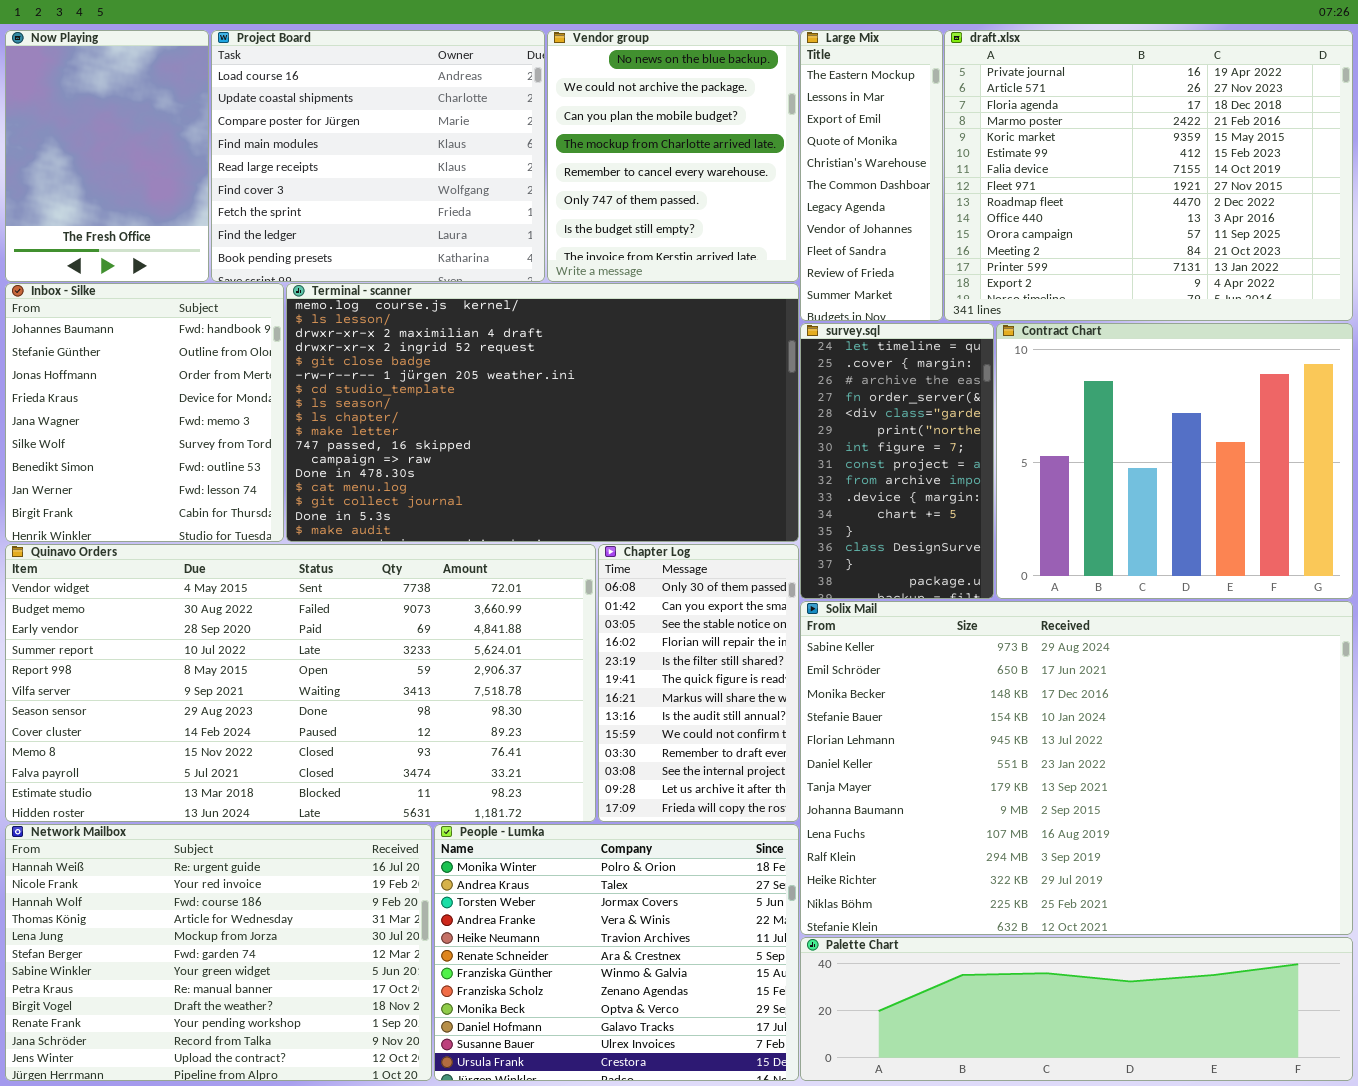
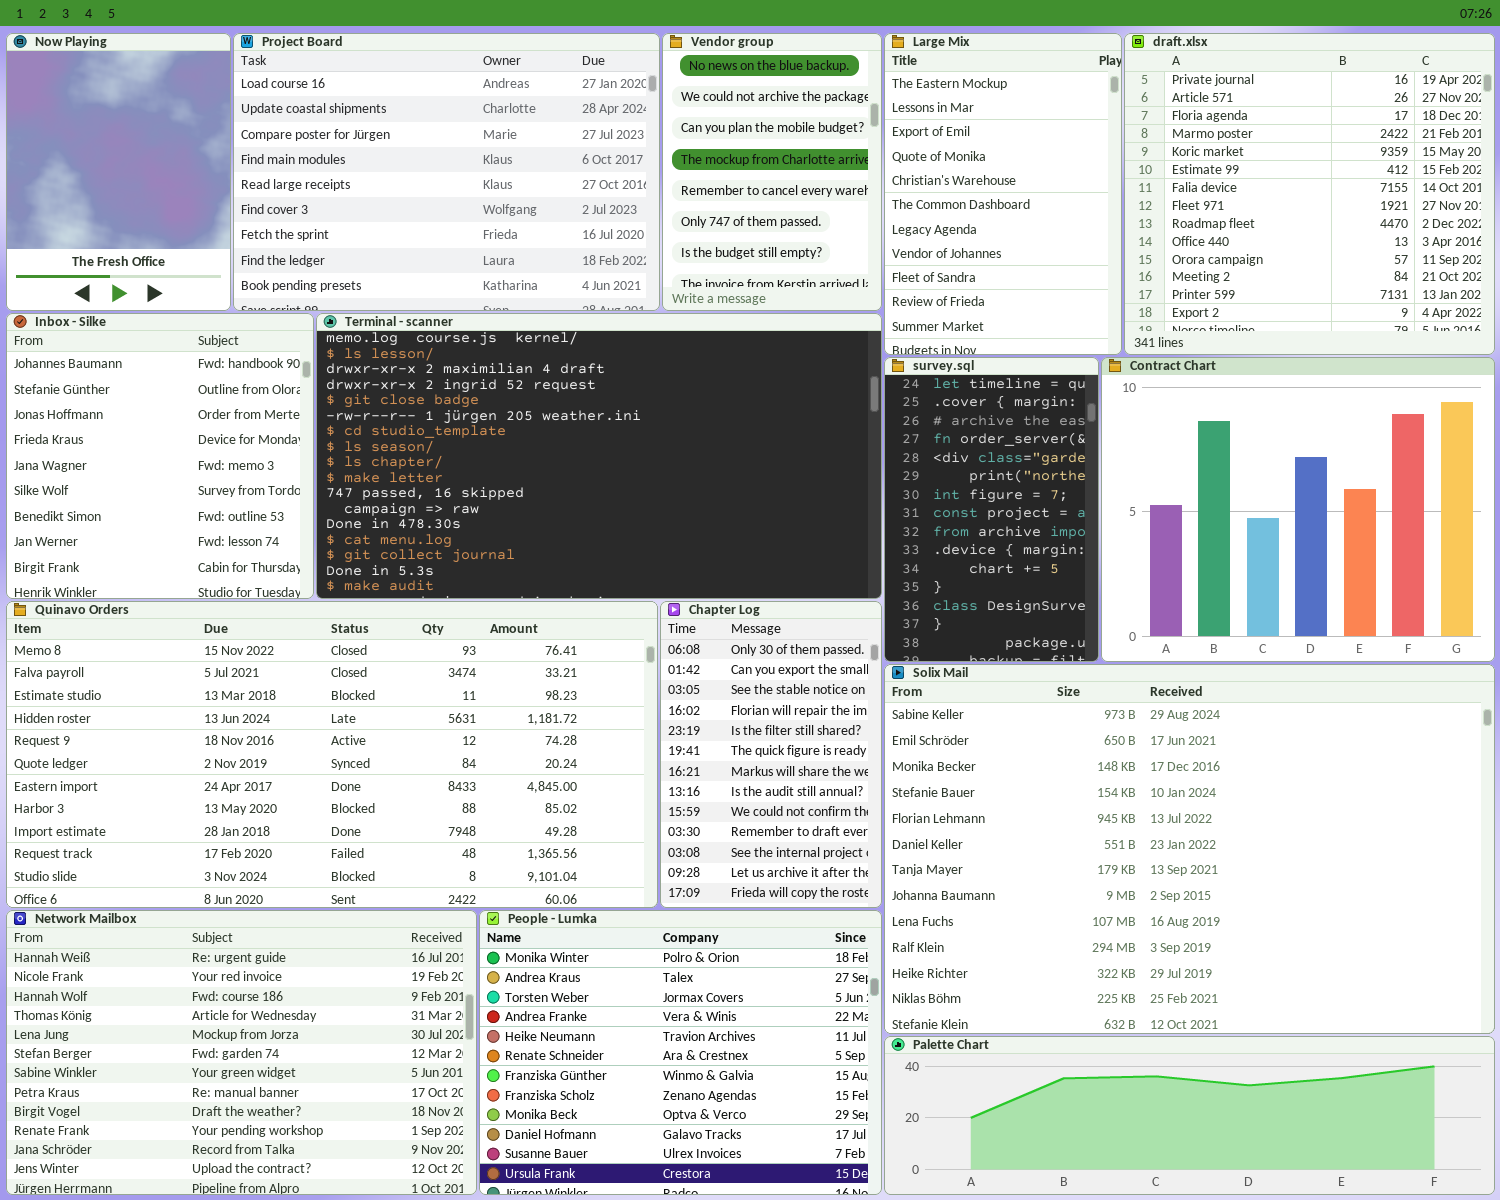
Project Board: [211,30,545,282] -> [233,33,660,311], resized
Vendor group: [547,30,799,282] -> [662,33,882,311], resized
Large Mix: [800,30,943,321] -> [884,33,1122,355], resized
draft.xlsx: [944,30,1353,321] -> [1124,33,1495,355], resized
Quinavo Orders: [5,544,596,822] -> [6,601,658,908], scrolled down 8 rows

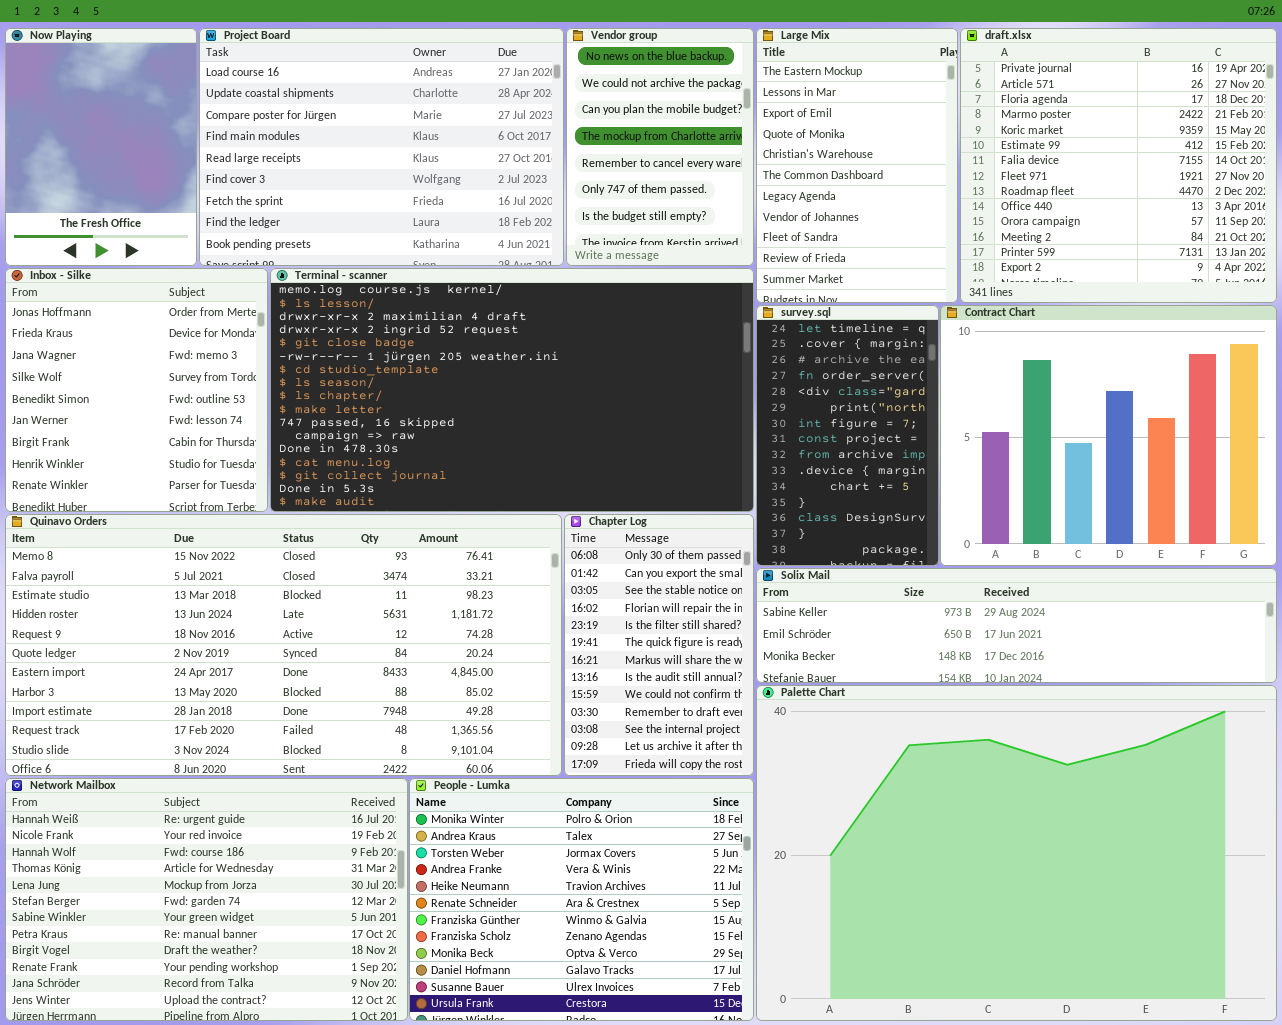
Inbox - Silke: [6,313,314,599] -> [5,268,268,512], scrolled down 2 rows
Solix Mail: [884,664,1495,1034] -> [756,568,1277,683], resized
Palette Chart: [884,1036,1495,1195] -> [756,685,1277,1021], resized

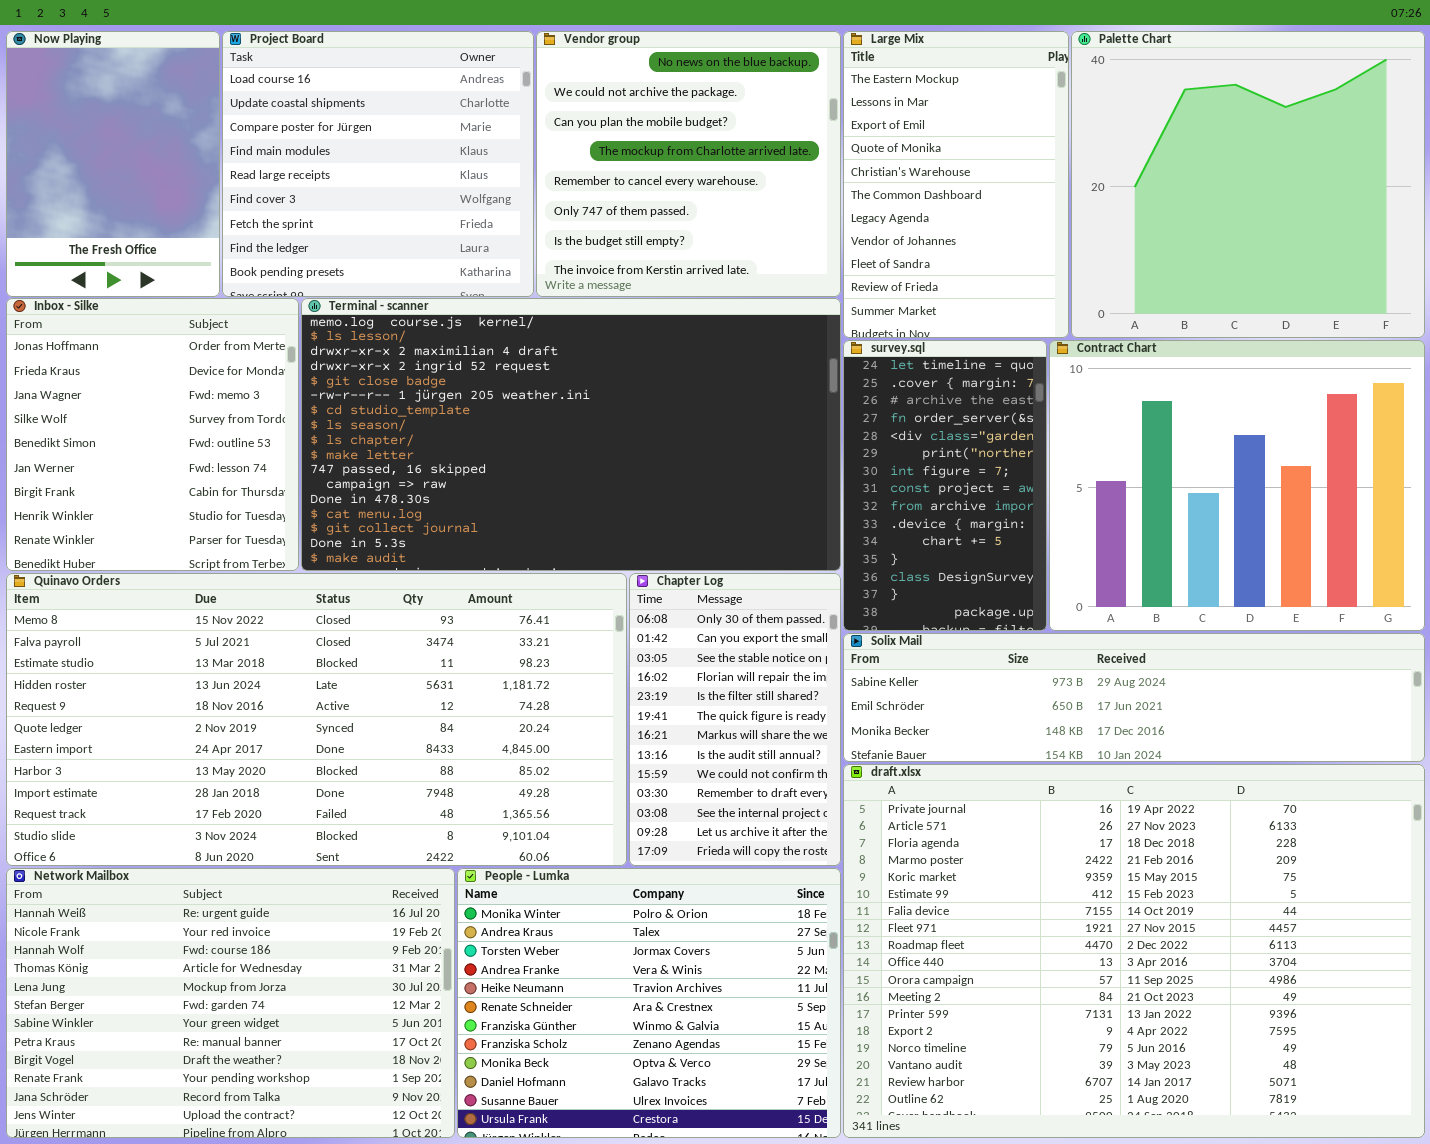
Project Board: [199,28,564,266] -> [222,31,534,297], resized
Vendor group: [566,28,754,266] -> [536,31,841,297], resized
draft.xlsx: [960,28,1277,303] -> [843,764,1425,1138], moved, resized
Palette Chart: [756,685,1277,1021] -> [1071,31,1425,338], moved, resized

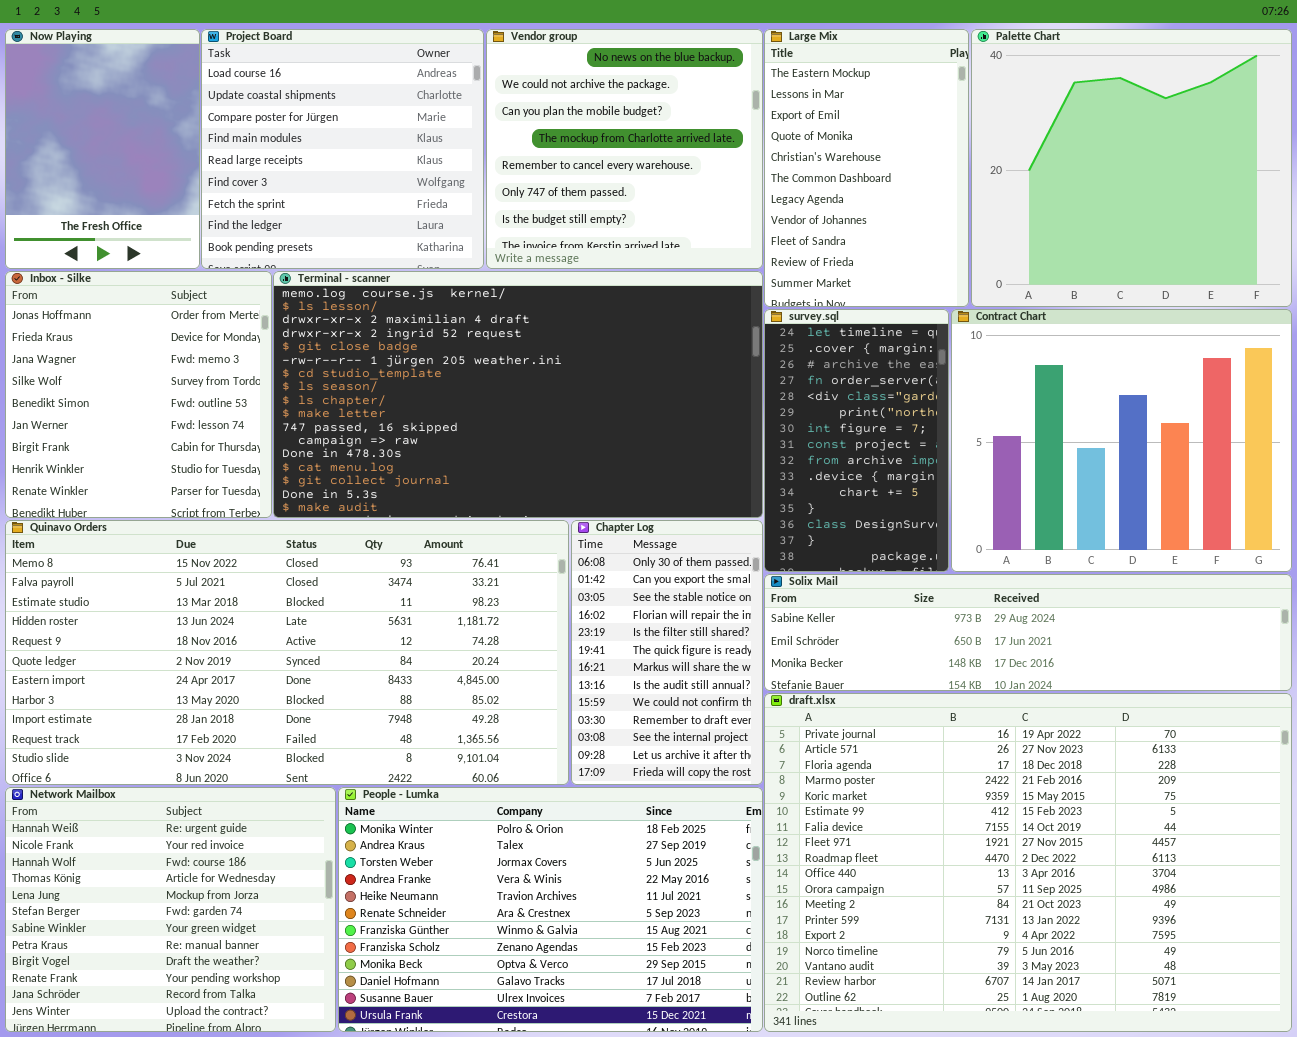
Network Mailbox: [6,868,455,1138] -> [5,787,336,1032], resized
People - Lumka: [457,868,841,1138] -> [338,787,763,1032], resized

